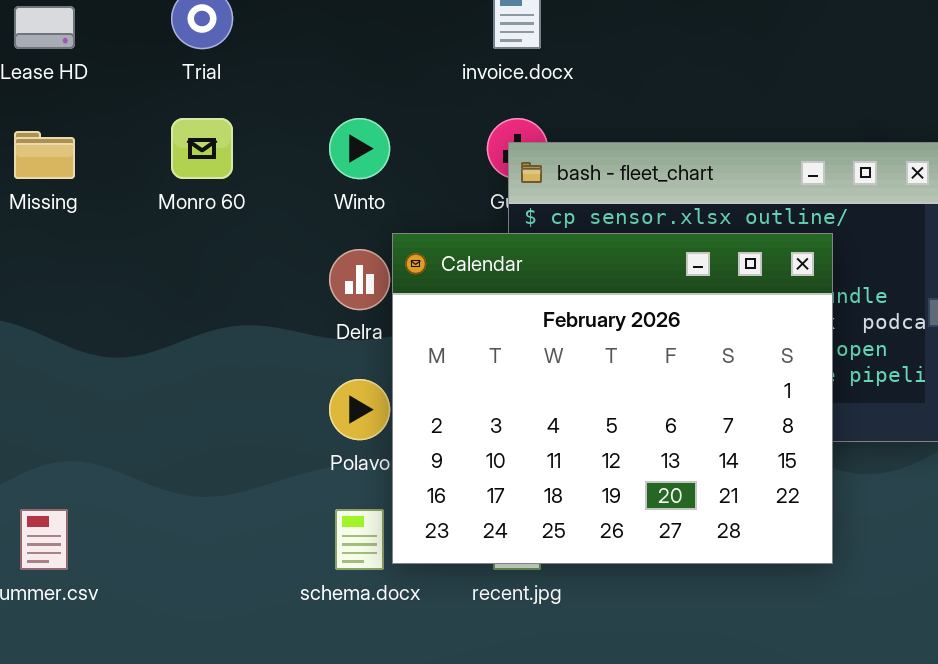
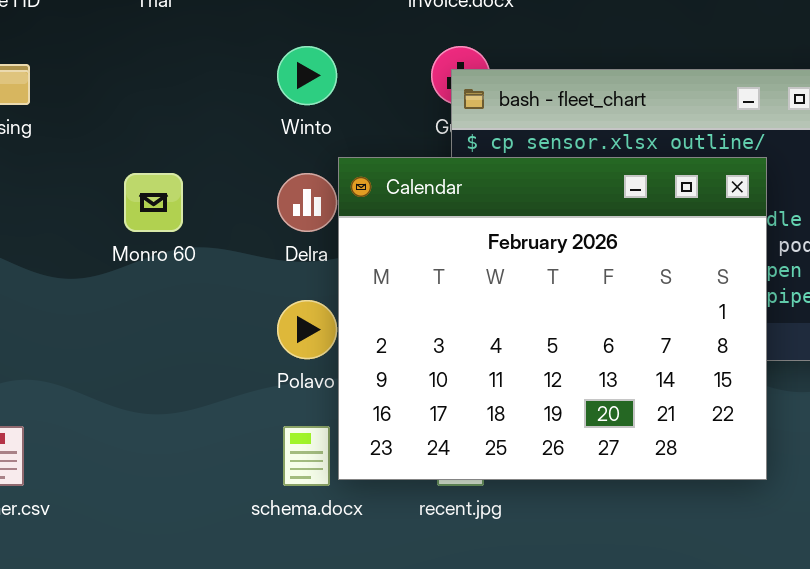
Monro 60: [171,118,233,179] -> [124,173,183,232], moved

